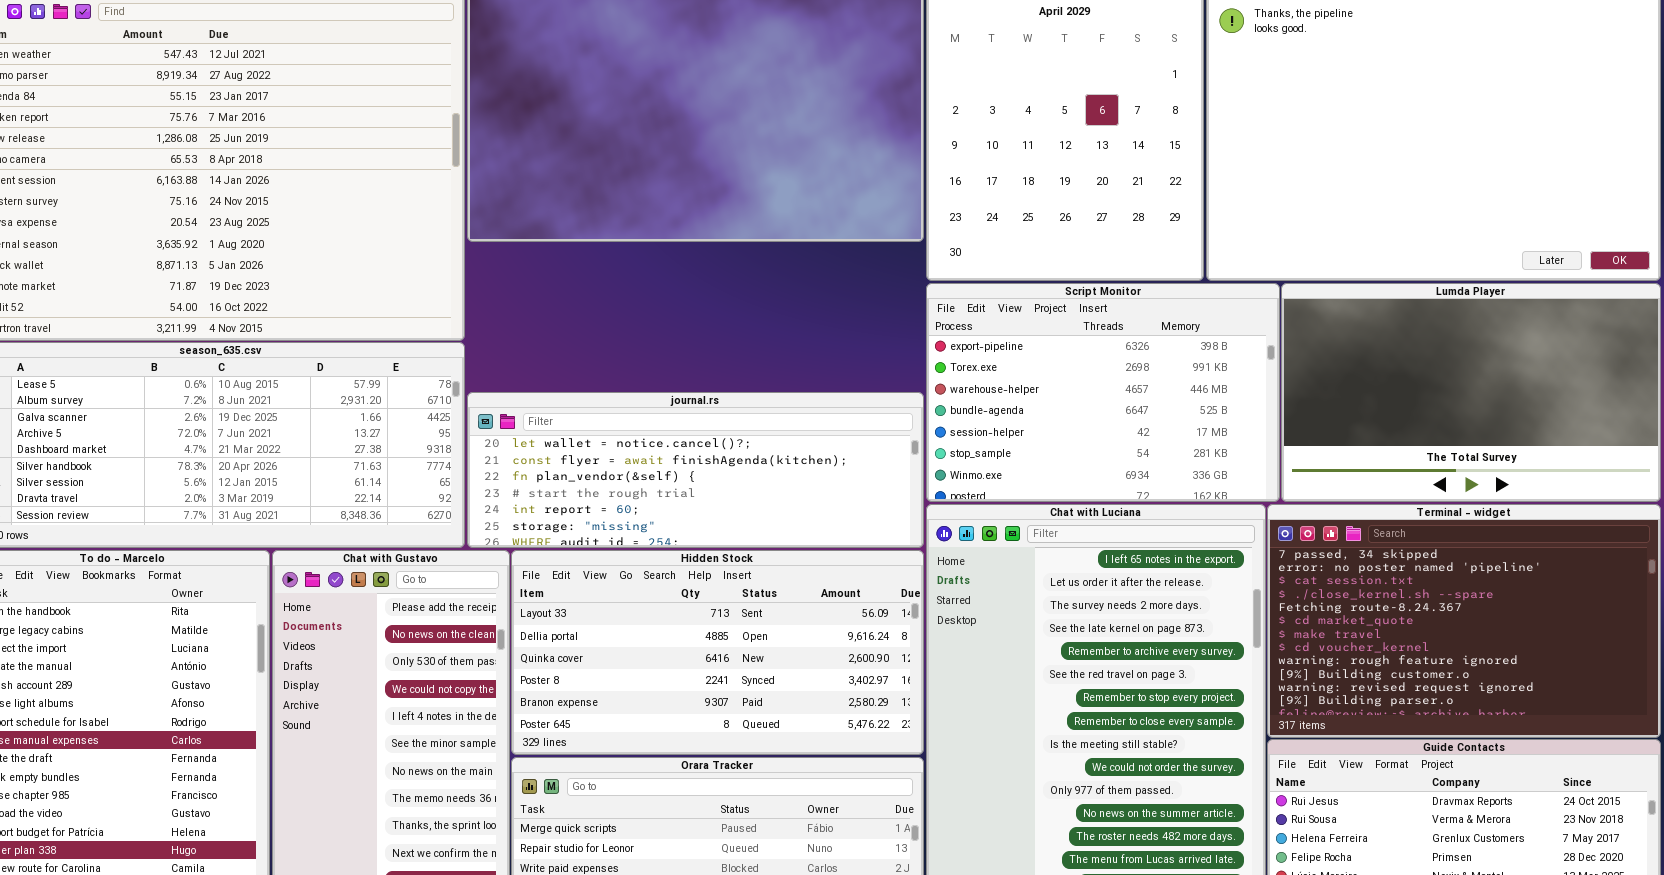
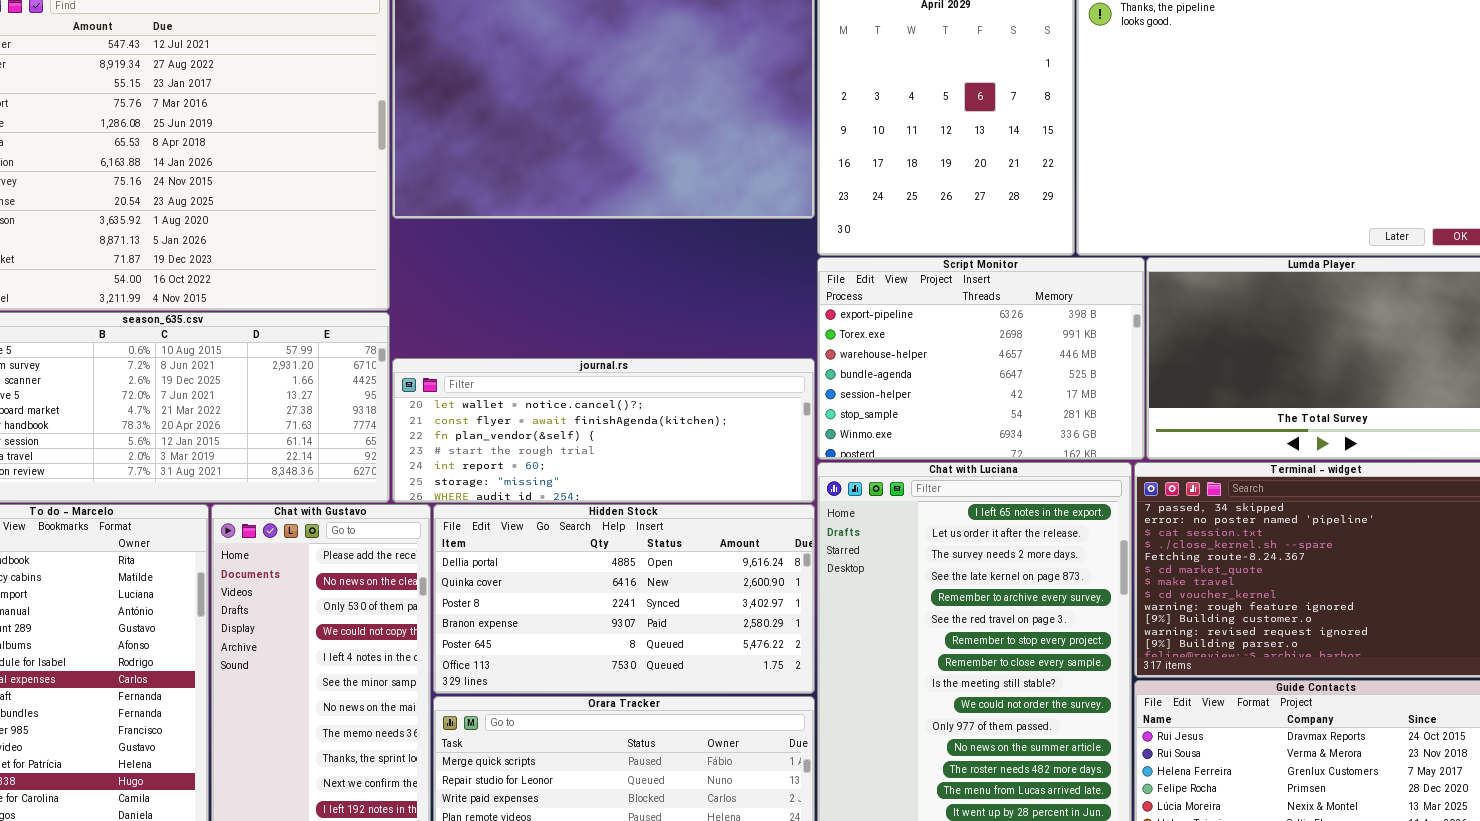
Hidden Stock: [511,550,924,755] -> [433,504,815,694], scrolled down 1 row

